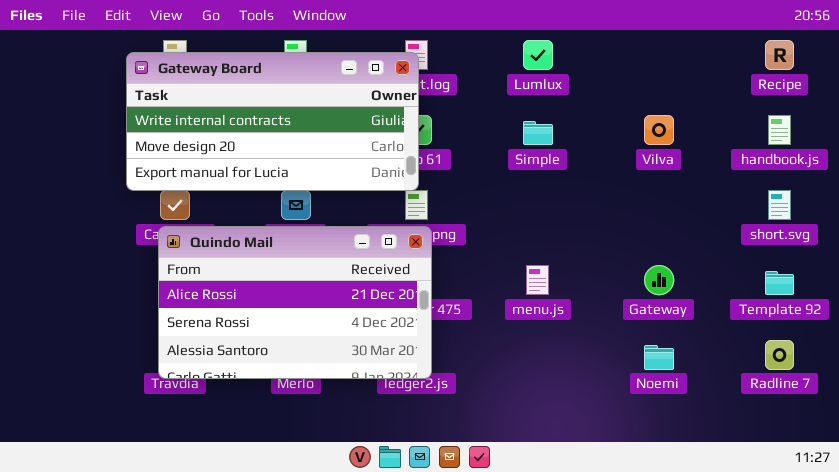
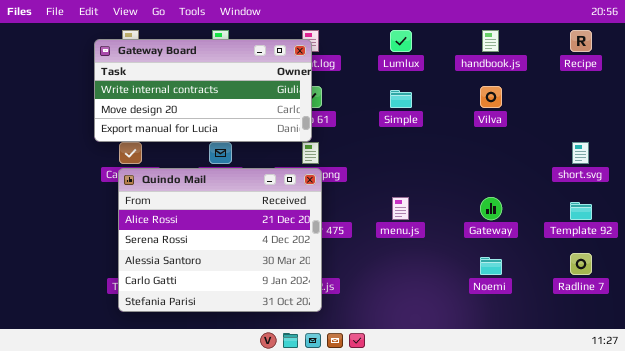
handbook.js: [768,115,791,145] -> [482,30,499,52], moved
Quindo Mail: [158,226,432,379] -> [118,168,322,312], resized

